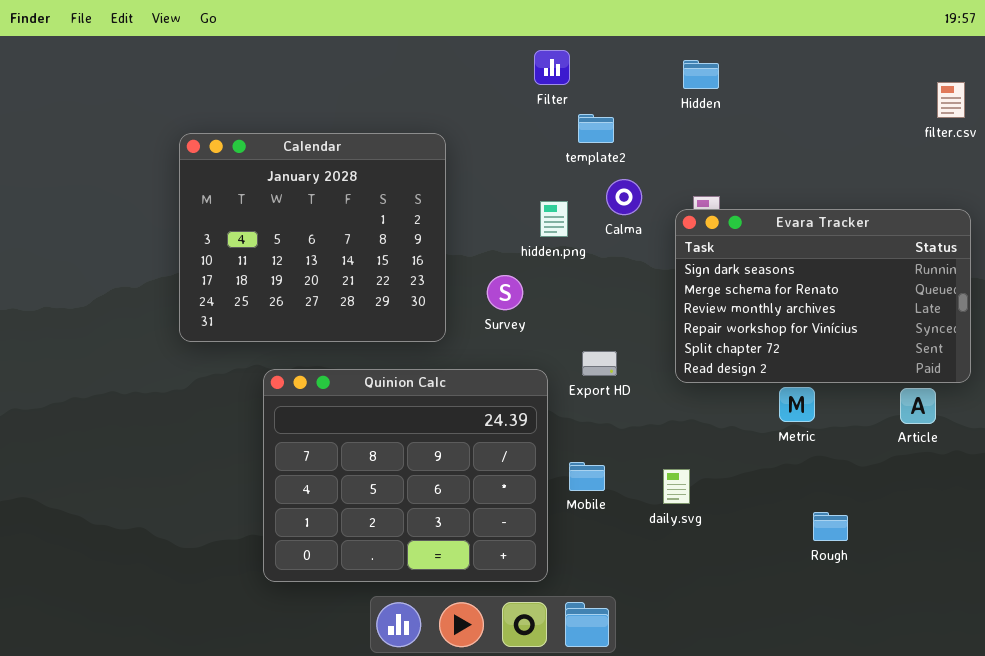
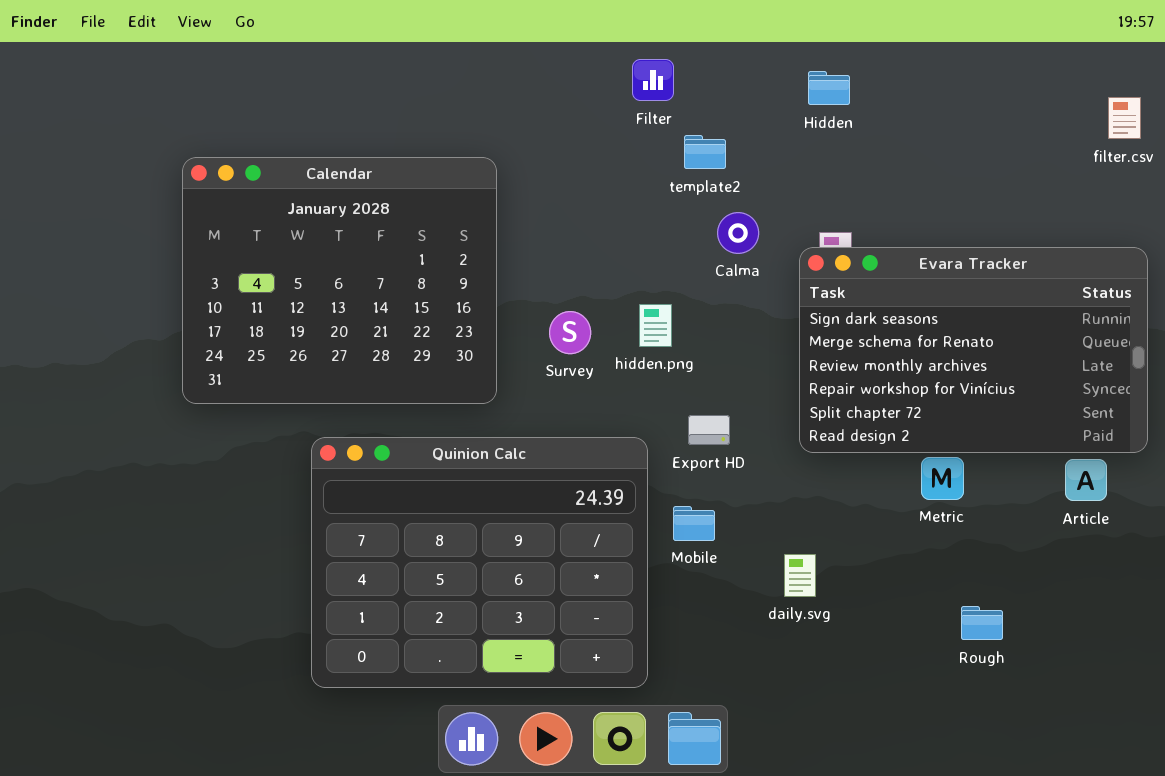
Calendar: [179,133,446,342] -> [182,157,497,404], moved
hidden.png: [540,201,568,237] -> [639,304,672,347], moved
Survey: [487,275,523,310] -> [549,311,591,354], moved
Mobile: [569,462,605,491] -> [673,506,715,541], moved

